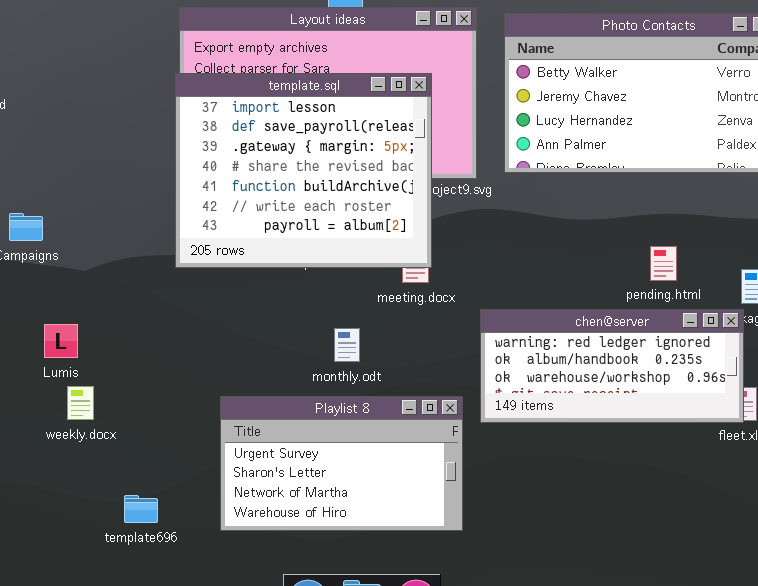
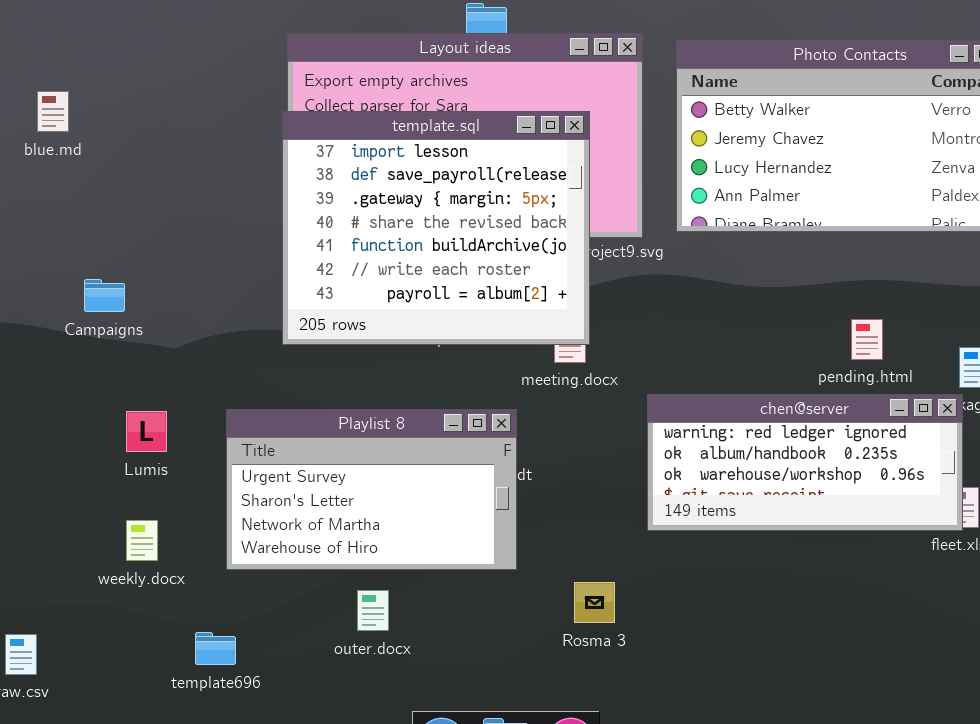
weekly.docx: [67,386,94,420] -> [126,520,158,561], moved
Playlist 8: [220,396,463,531] -> [226,409,517,570], moved
template696: [124,495,158,523] -> [195,632,236,665], moved

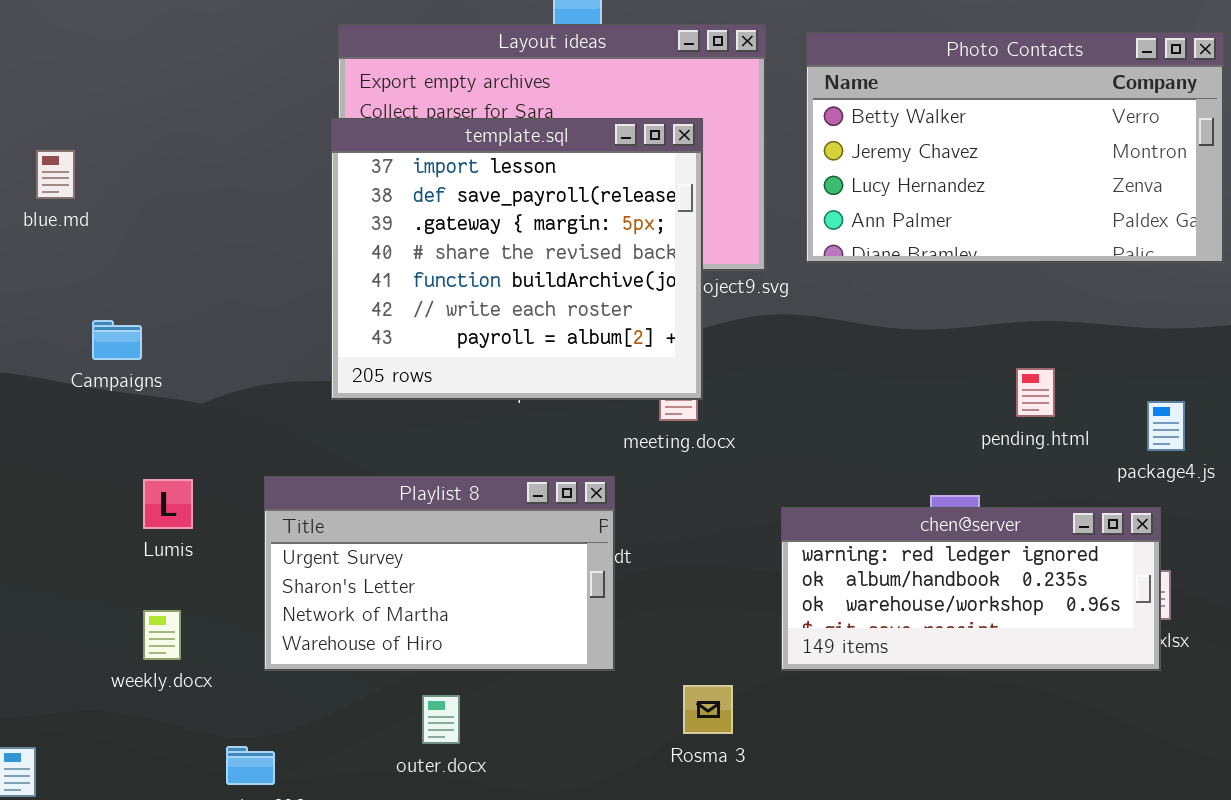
blue.md: [37,91,69,132] -> [36,150,75,199], moved
chen@server: [647,394,963,531] -> [781,507,1161,671], moved

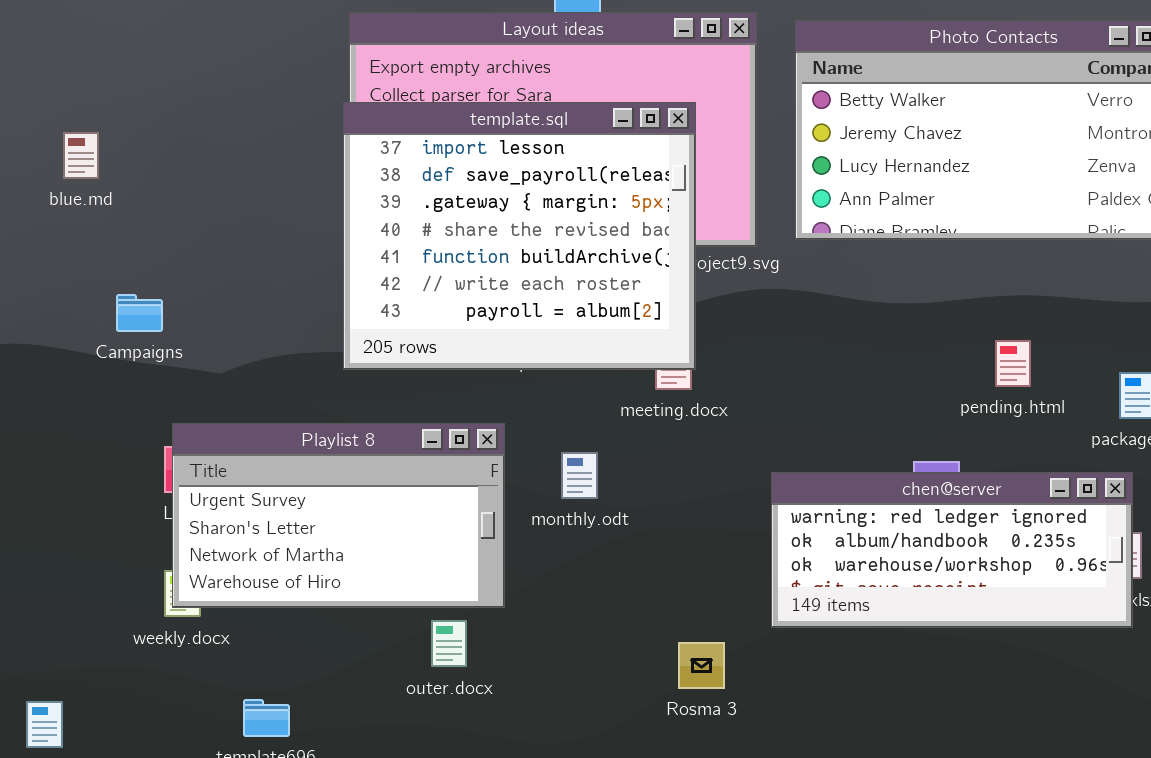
Playlist 8: [264,476,615,671] -> [172,423,505,608], moved
outer.docx: [422,695,460,744] -> [431,620,467,667], moved

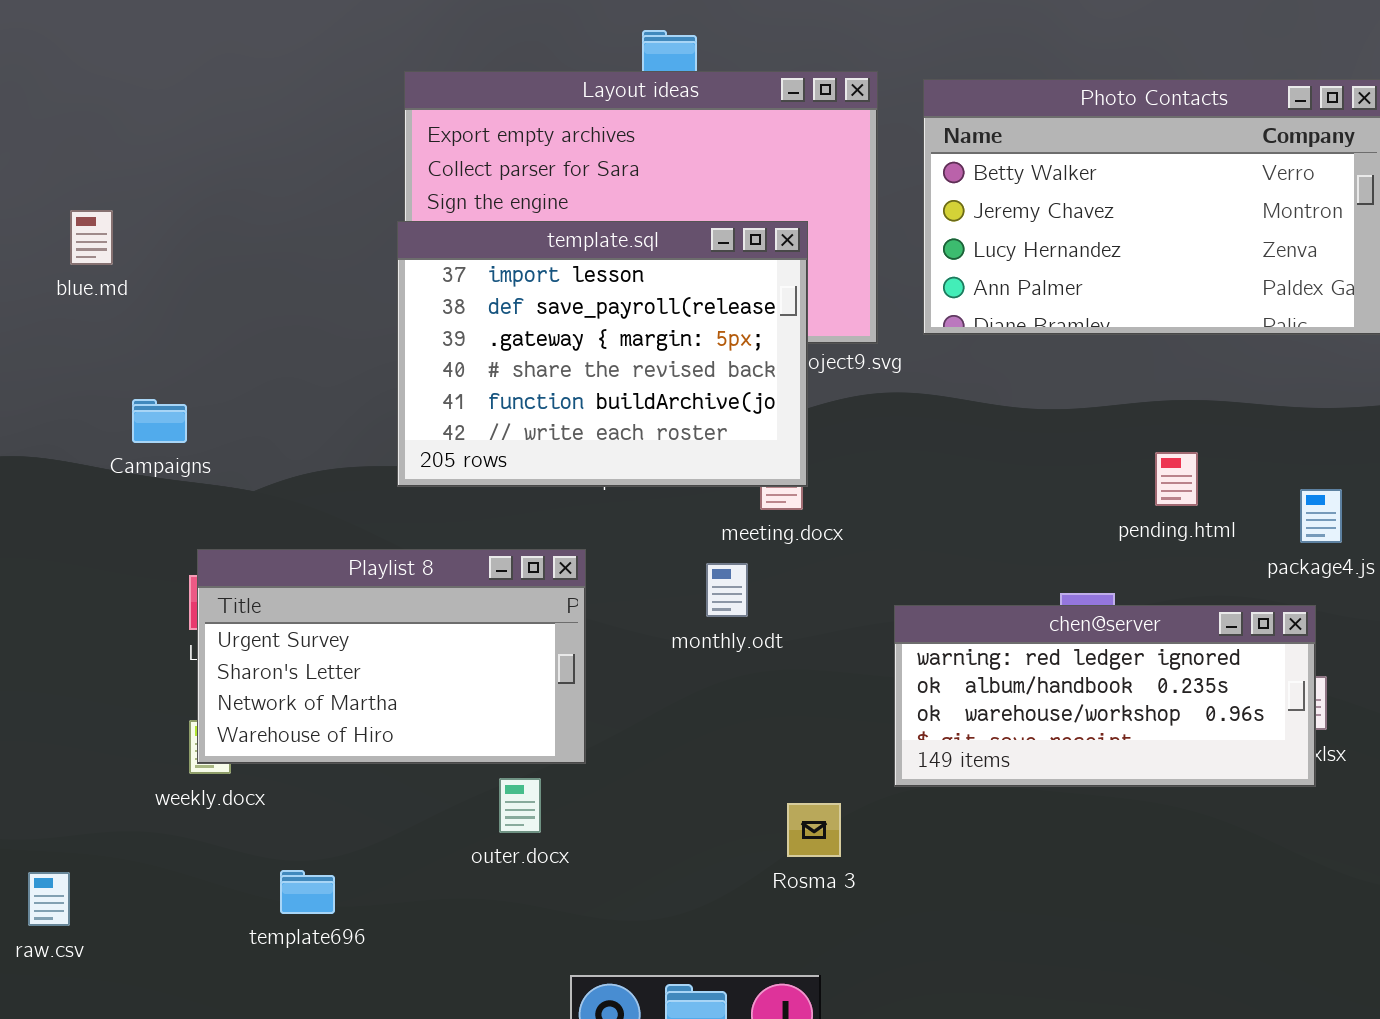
template.sql: [343,102,696,370] -> [397,221,808,487], resized
monthly.odt: [561,452,598,499] -> [706,563,748,617], moved

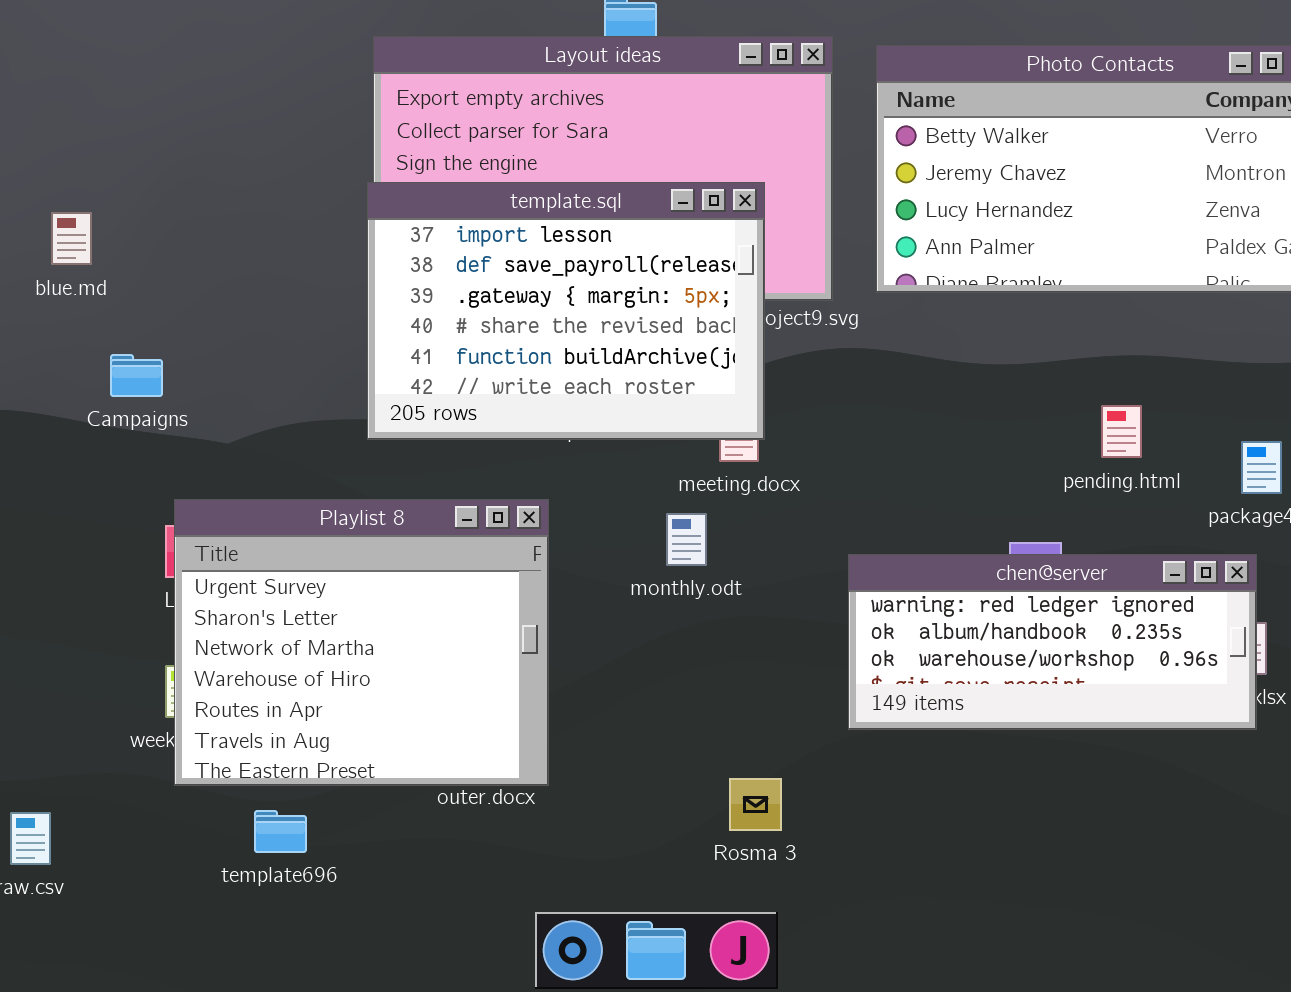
blue.md: [70,210,113,265] -> [51,212,92,265], moved
Playlist 8: [197,549,586,764] -> [174,499,549,786], resized
Rosma 3: [787,803,841,857] -> [729,778,782,831], moved

